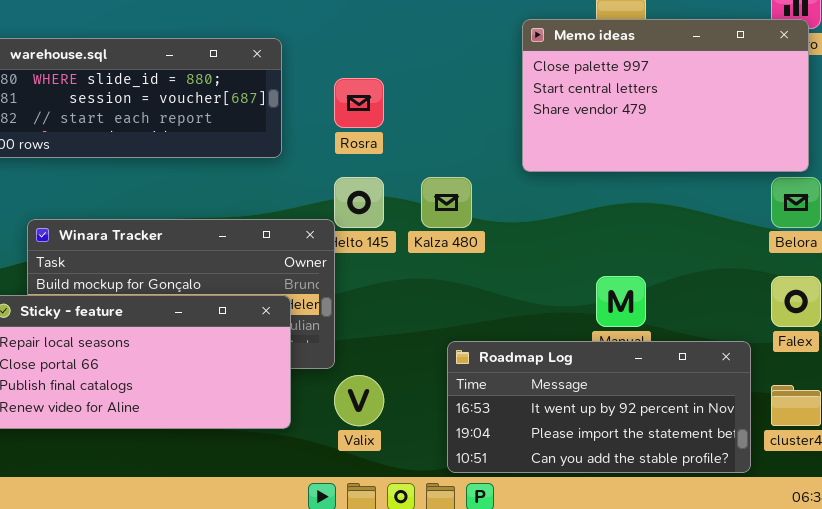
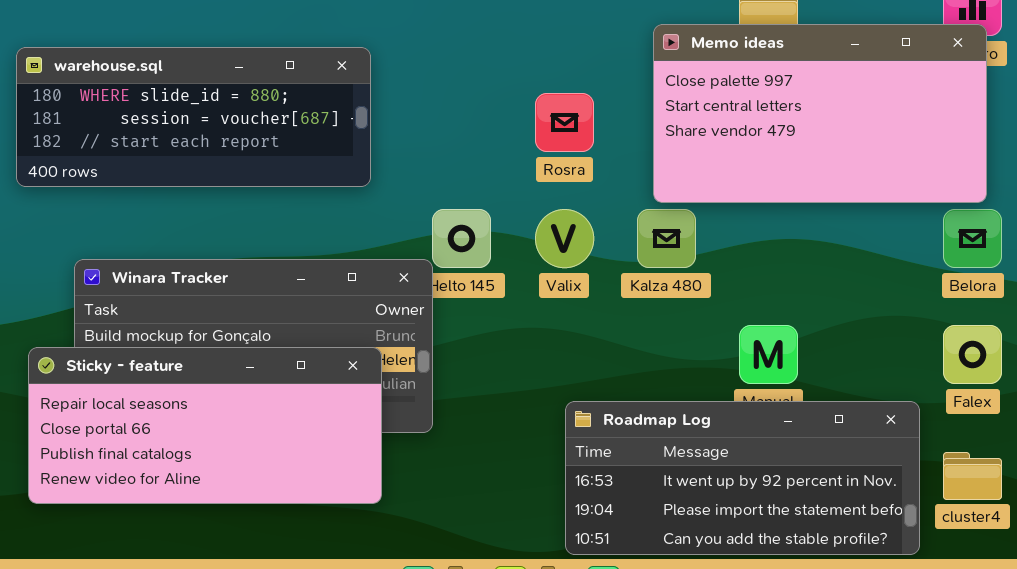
Rosra: [334,78,384,128] -> [535,93,594,152], moved
Kalza 480: [421,177,472,228] -> [637,209,696,268], moved
Valix: [334,375,384,426] -> [535,209,594,268], moved

